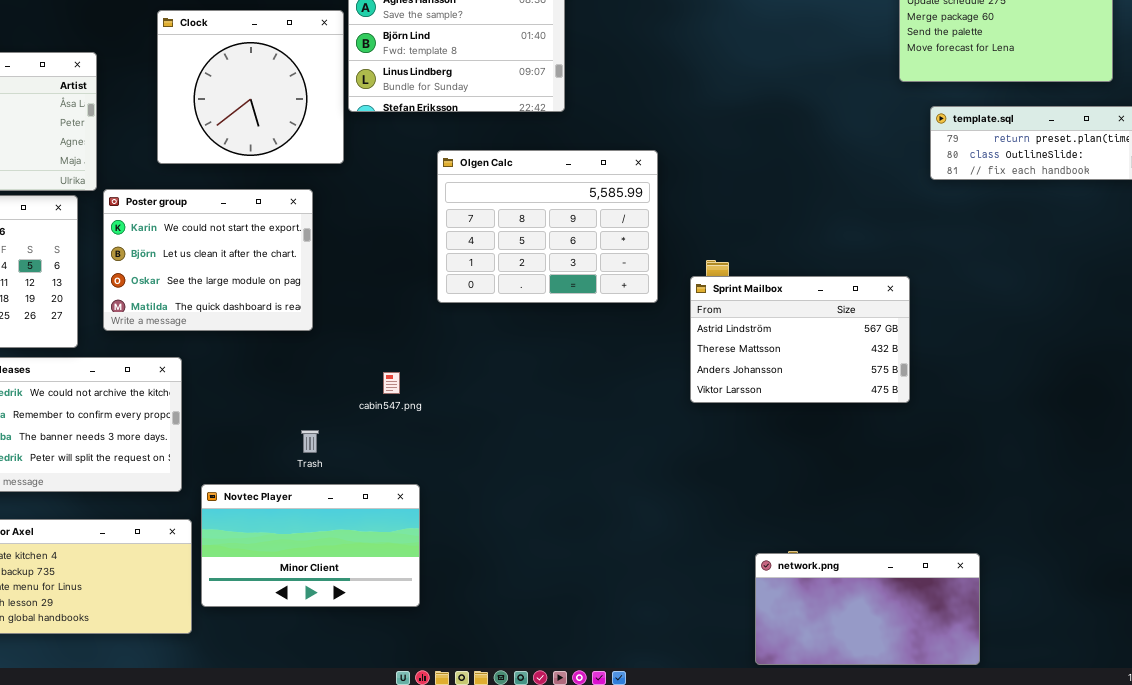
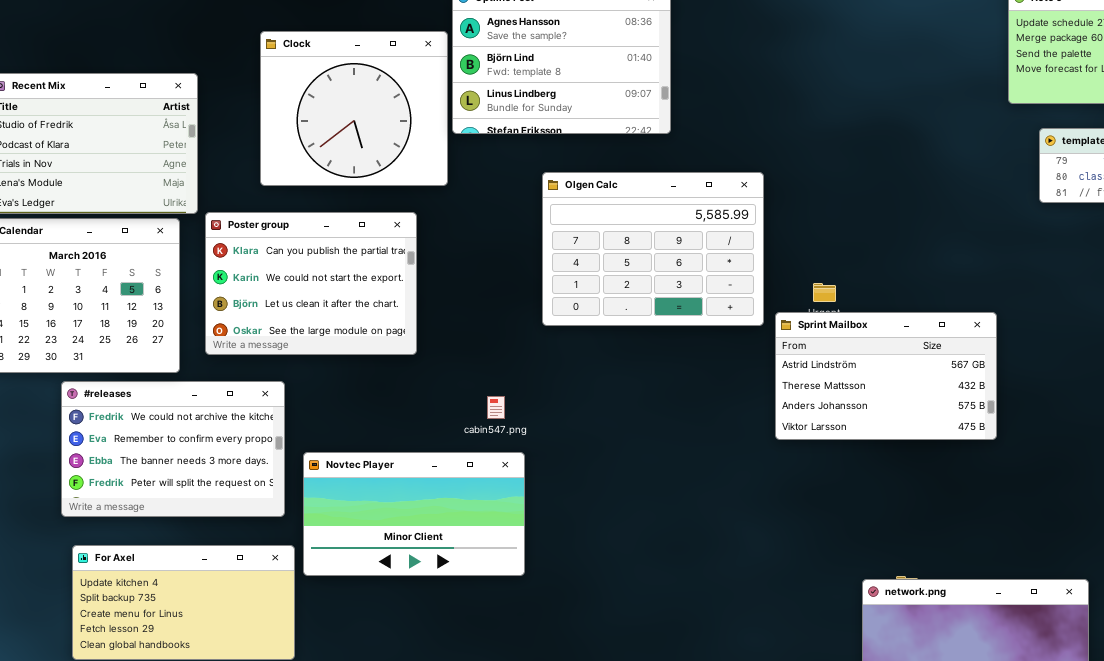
Poster group: [103,189,313,331] -> [205,212,417,355], scrolled up 1 row
Sprint Mailbox: [690,276,910,403] -> [775,312,997,440], moved
Novtec Player: [201,484,420,607] -> [303,452,525,576], moved

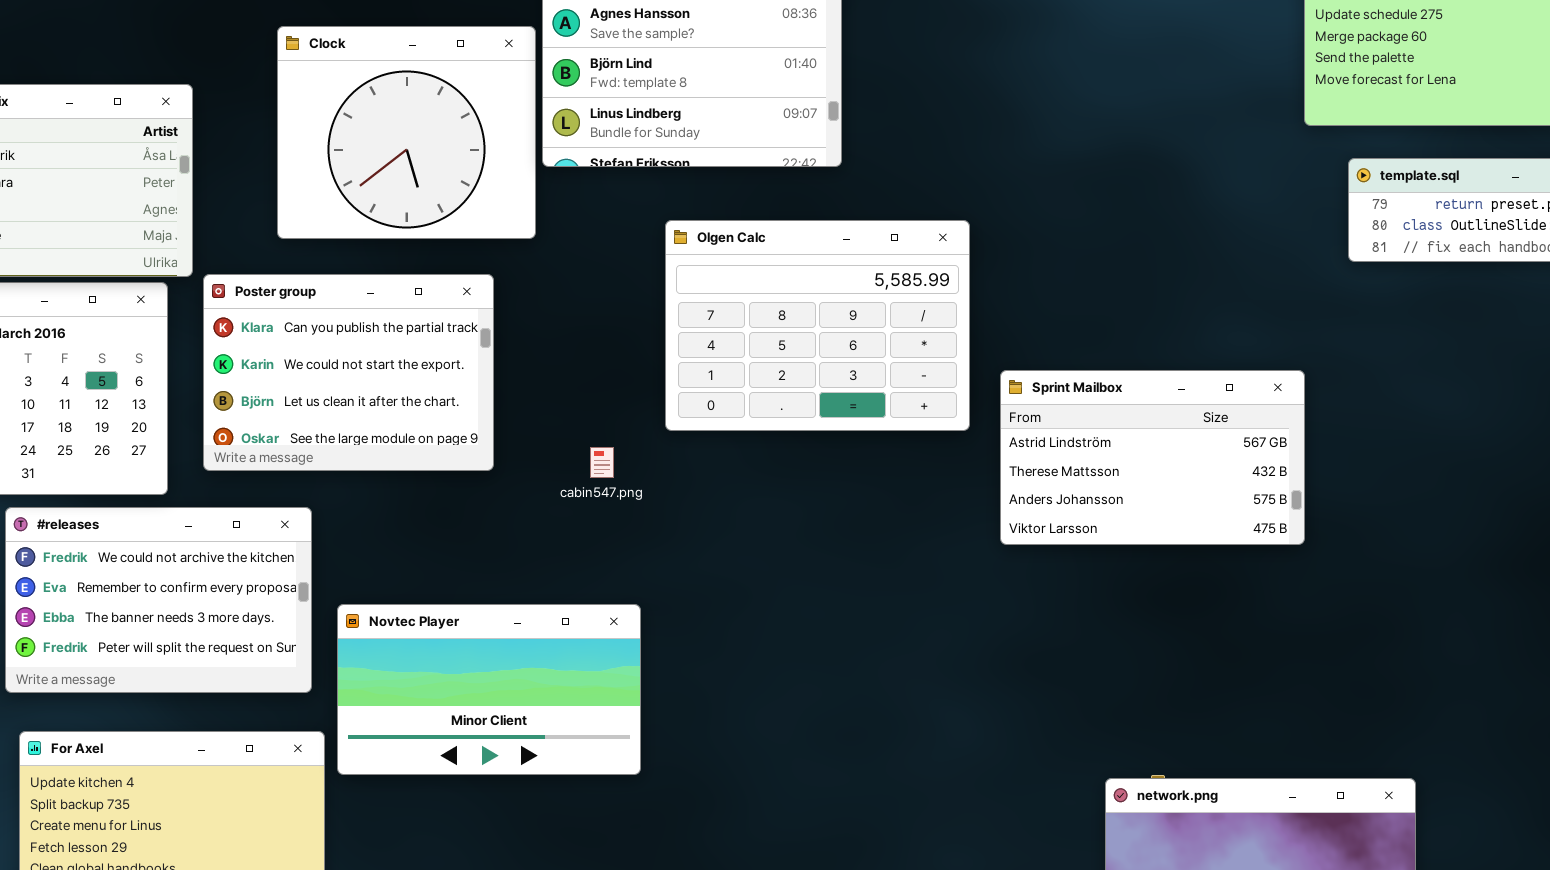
Sprint Mailbox: [775,312,997,440] -> [1000,370,1305,545], moved
cabin547.png: [487,396,505,419] -> [590,447,614,478], moved

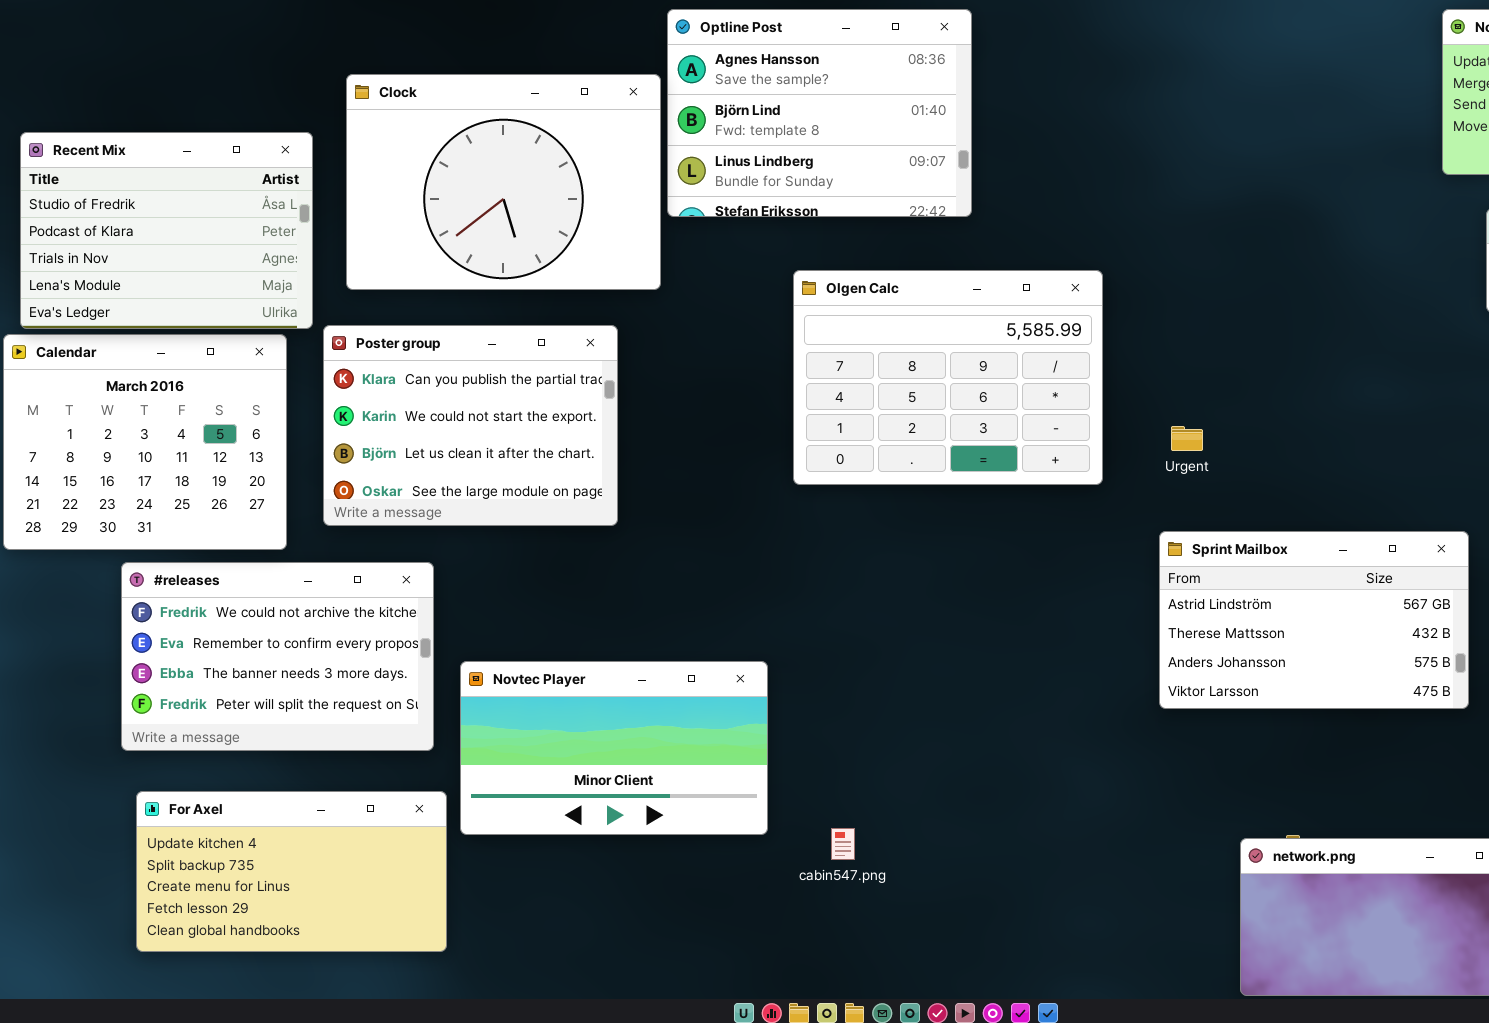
Clock: [277,26,536,239] -> [346,74,661,290], resized
Sprint Mailbox: [1000,370,1305,545] -> [1159,531,1469,709], moved
cabin547.png: [590,447,614,478] -> [831,828,855,860], moved

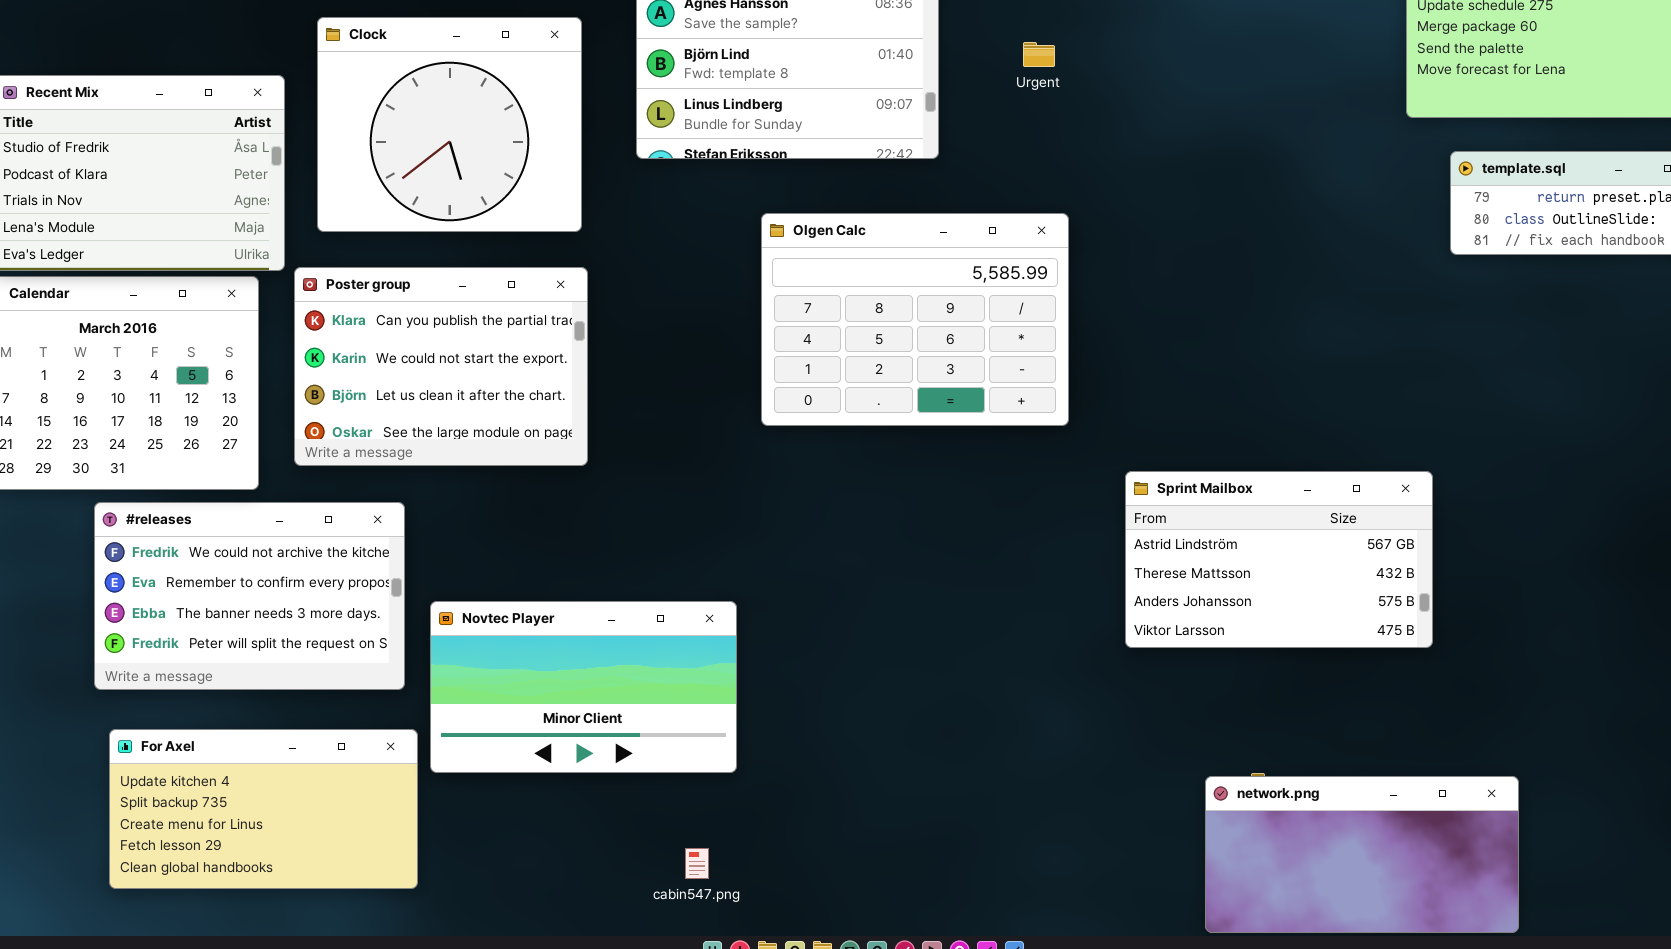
Clock: [346,74,661,290] -> [317,17,582,232], resized
Urgent: [1171,426,1203,451] -> [1023,42,1055,67], moved
cabin547.png: [831,828,855,860] -> [685,848,709,879], moved

